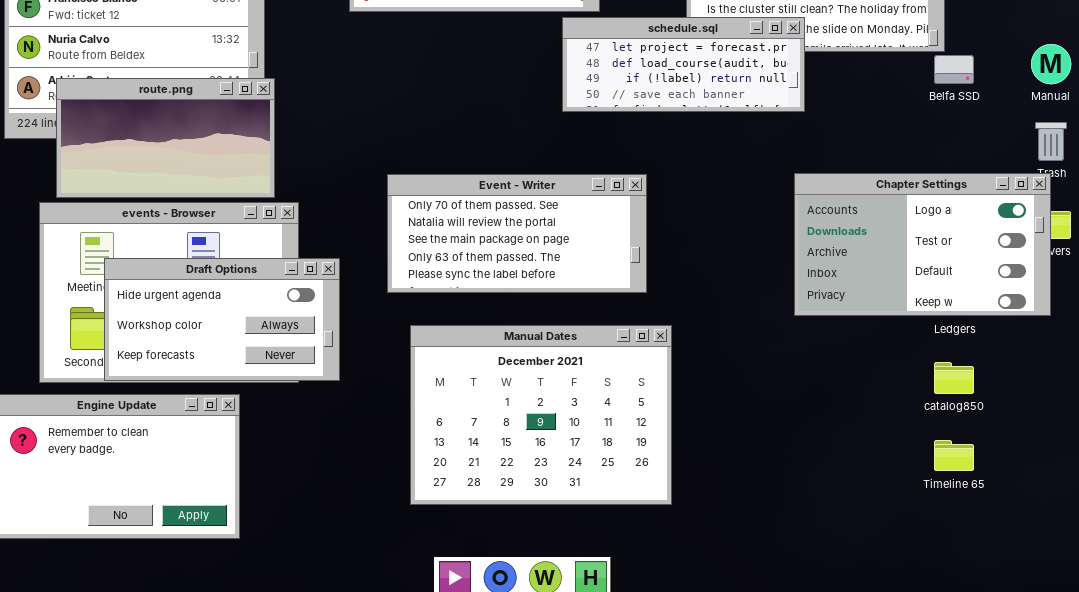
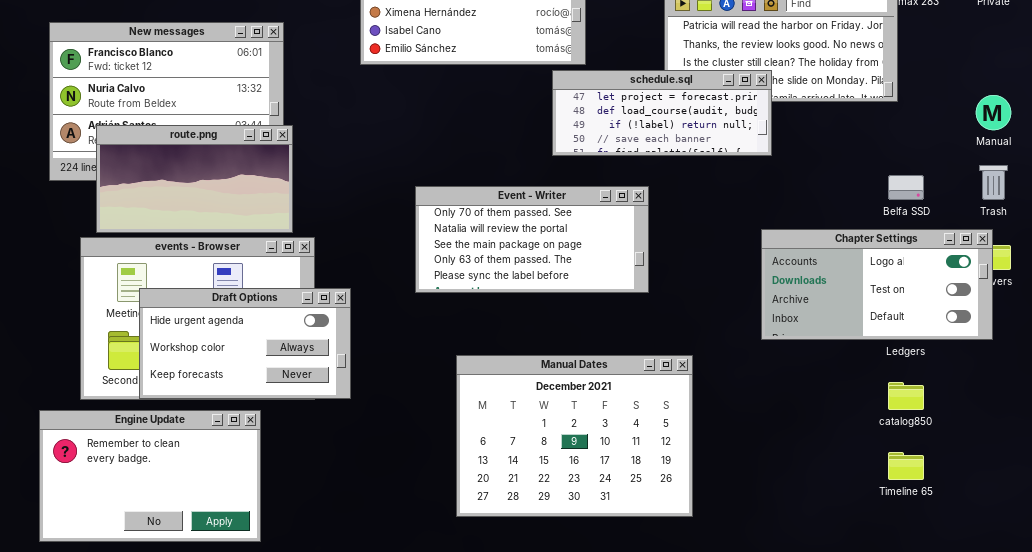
Belfa SSD: [934,55,974,84] -> [888,175,924,200], moved
Chapter Settings: [794,173,1051,316] -> [761,229,993,340], resized
Event - Writer: [387,174,647,293] -> [415,186,649,293], moved
Manual Dates: [410,325,672,505] -> [456,355,693,517], moved

